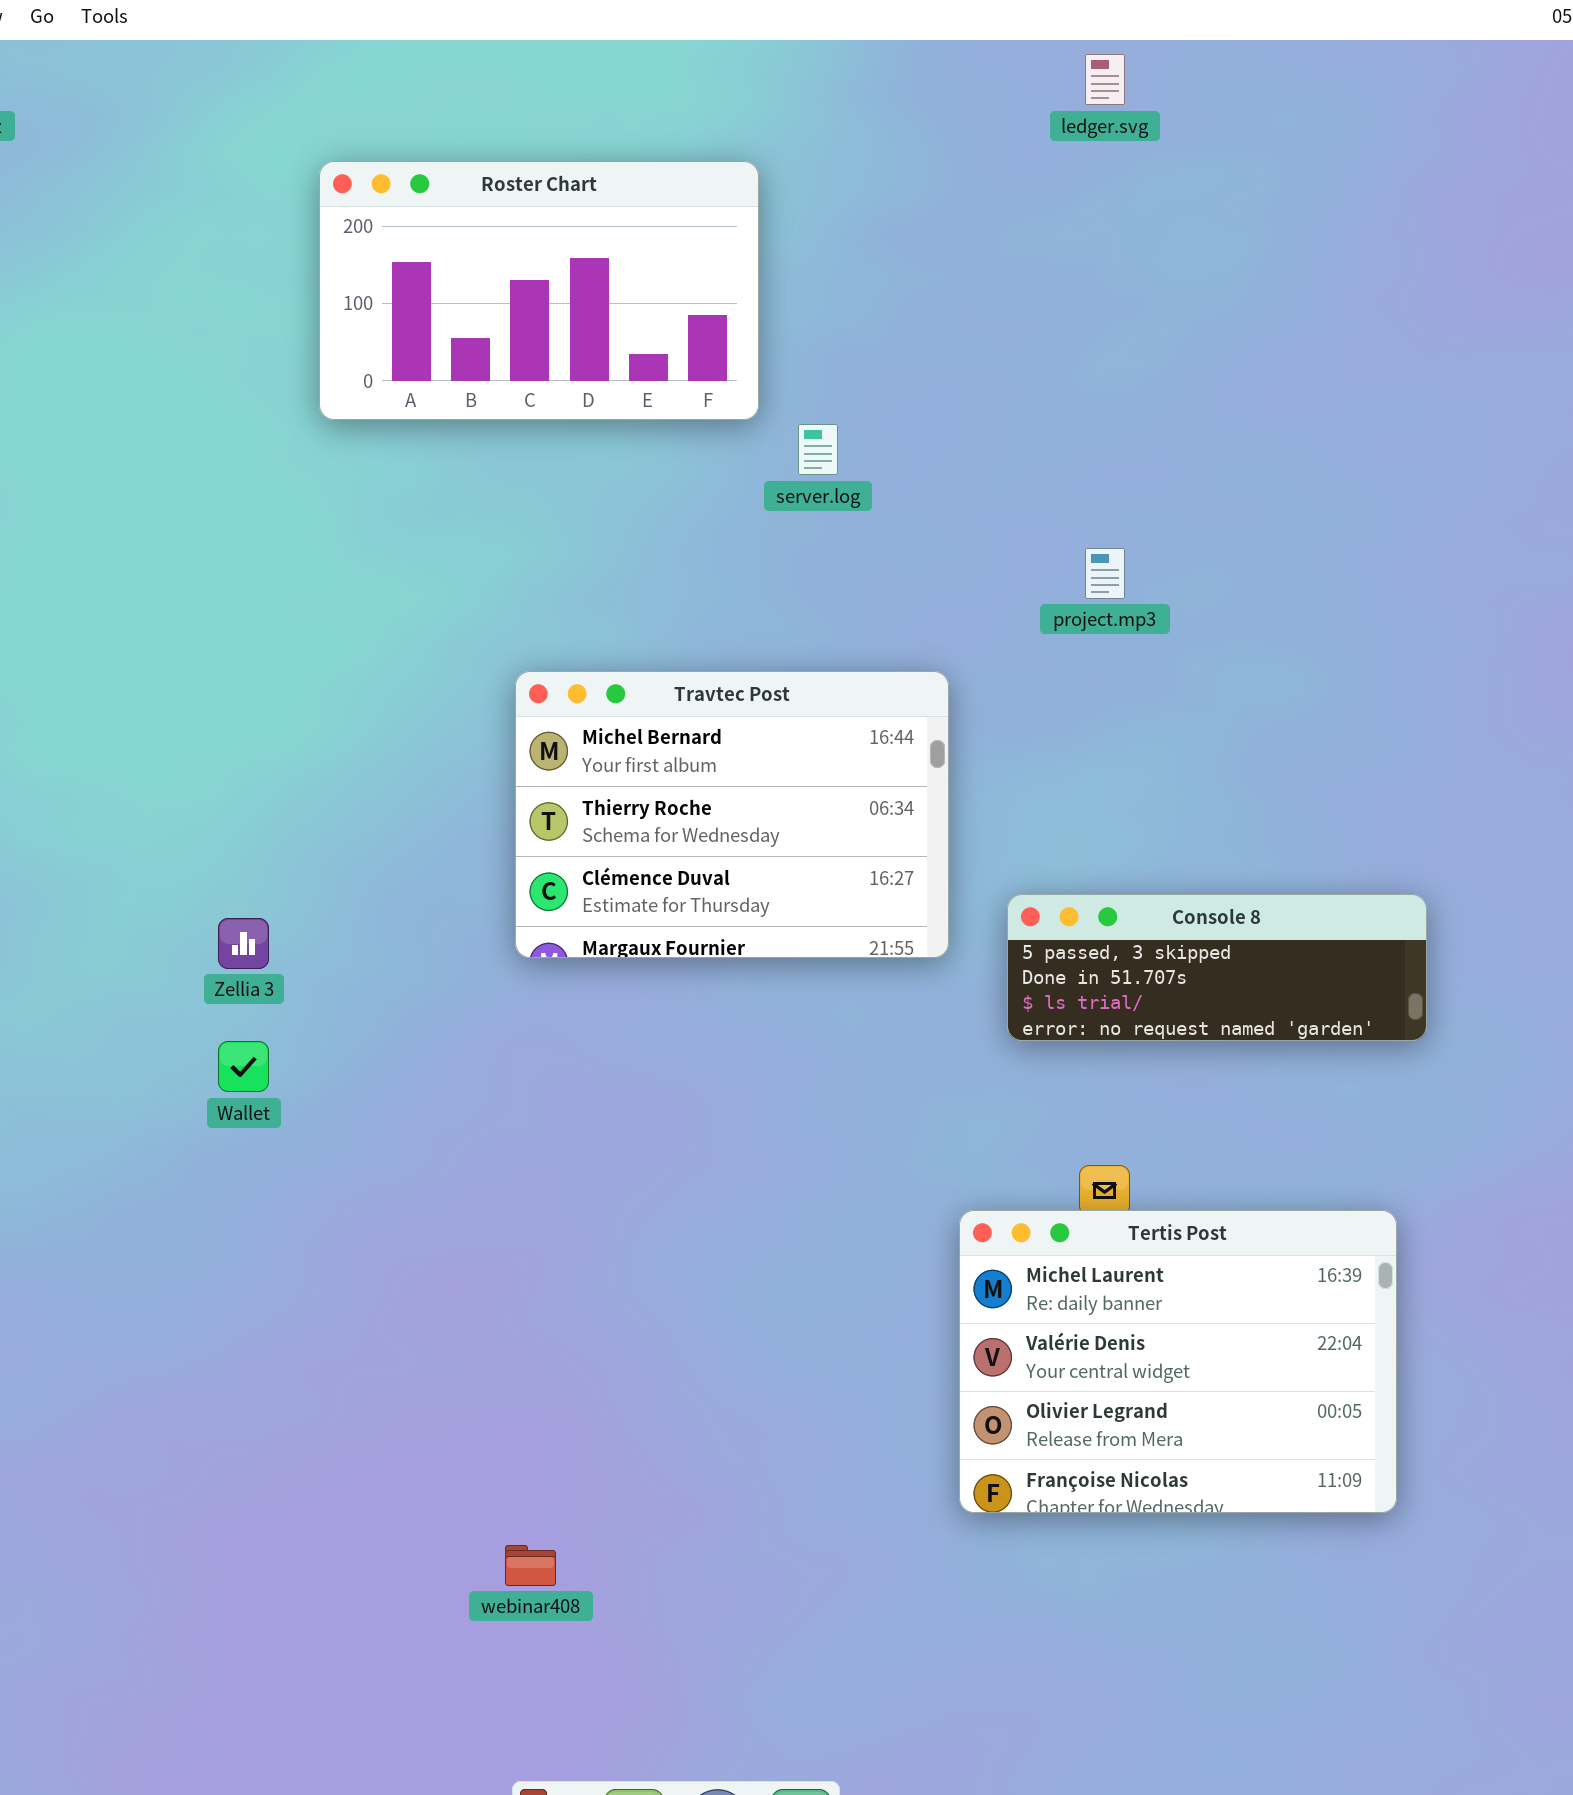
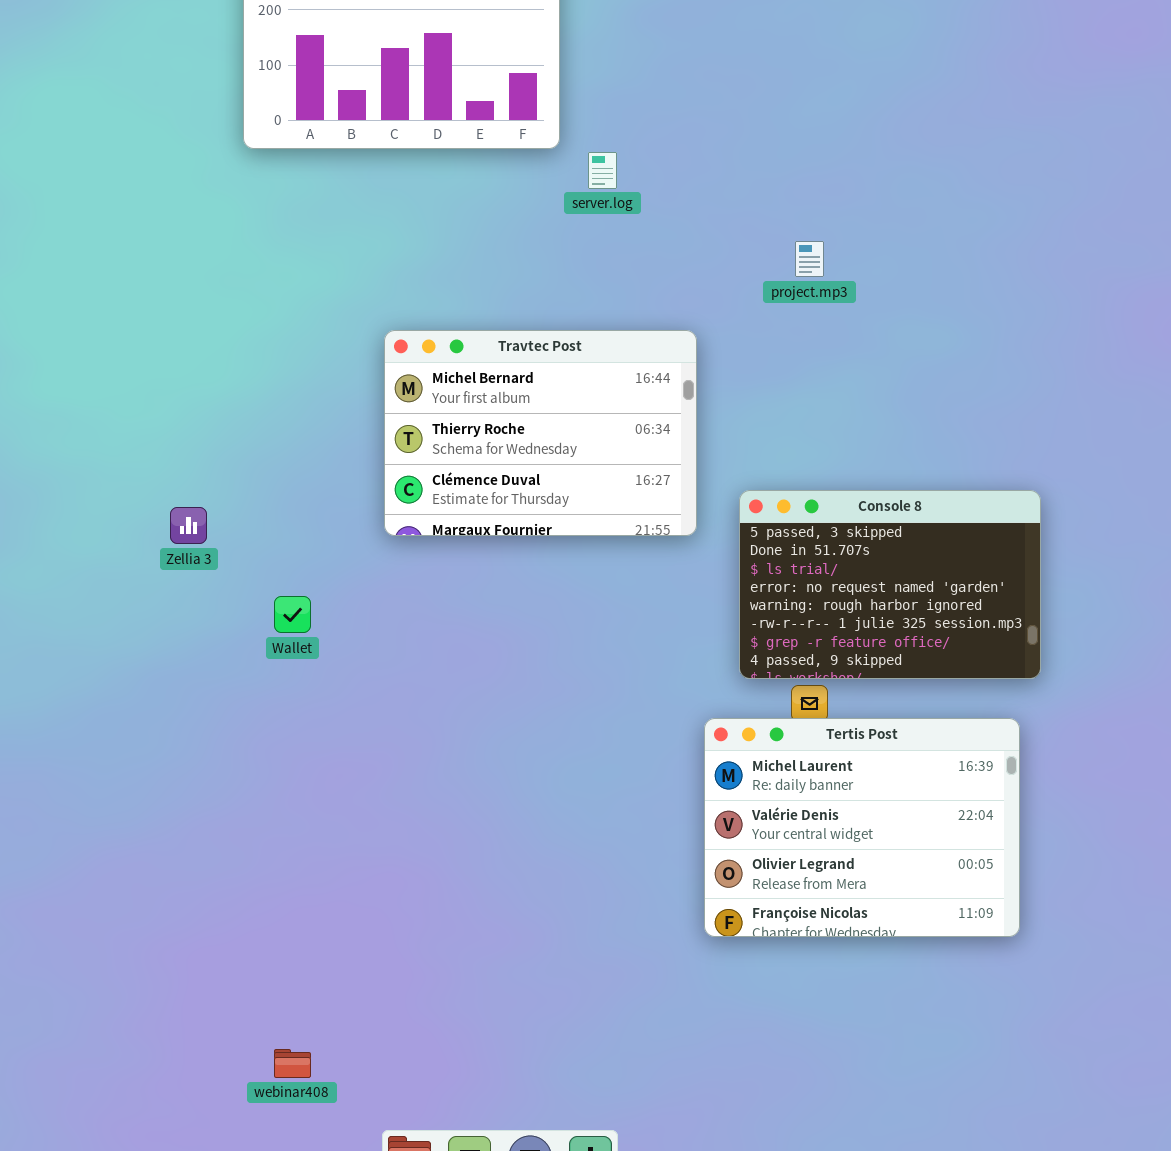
Console 8: [1007,894,1427,1041] -> [739,490,1041,679], resized
Wallet: [218,1041,269,1092] -> [274,596,311,633], moved
webinar408: [505,1545,556,1586] -> [274,1049,311,1078], moved

